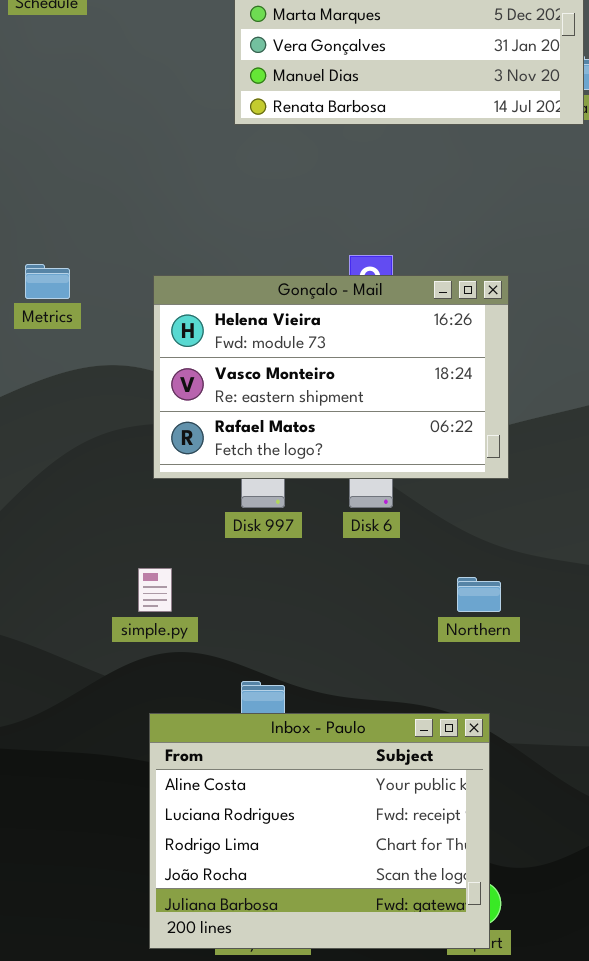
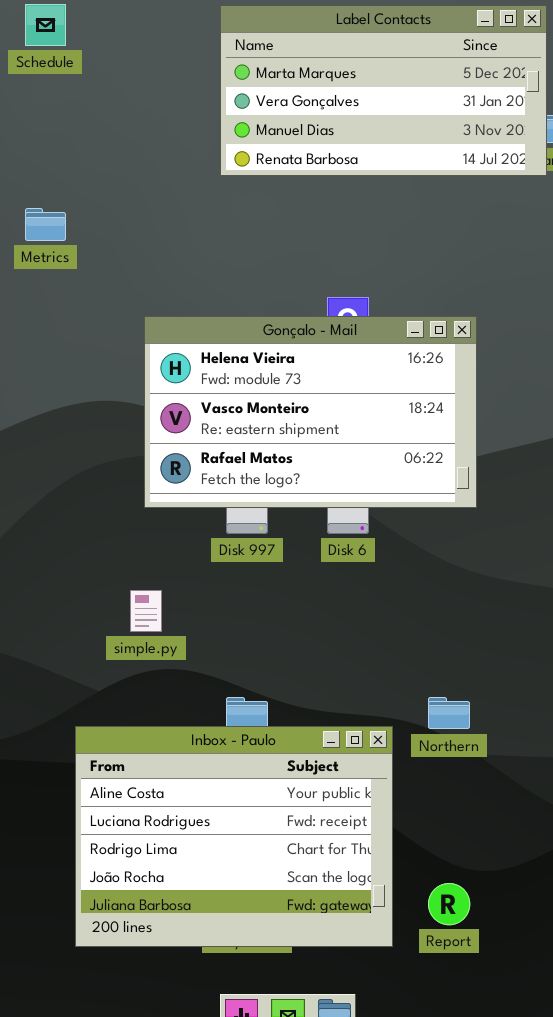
Metrics: [25,264,70,299] -> [25,208,66,241], moved
Northern: [457,577,501,612] -> [428,697,470,729], moved
Inbox - Paulo: [149,713,490,949] -> [75,726,393,947], moved

